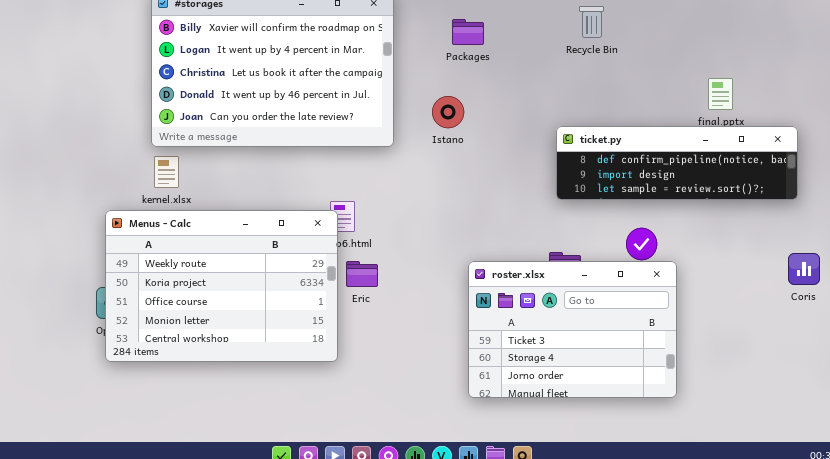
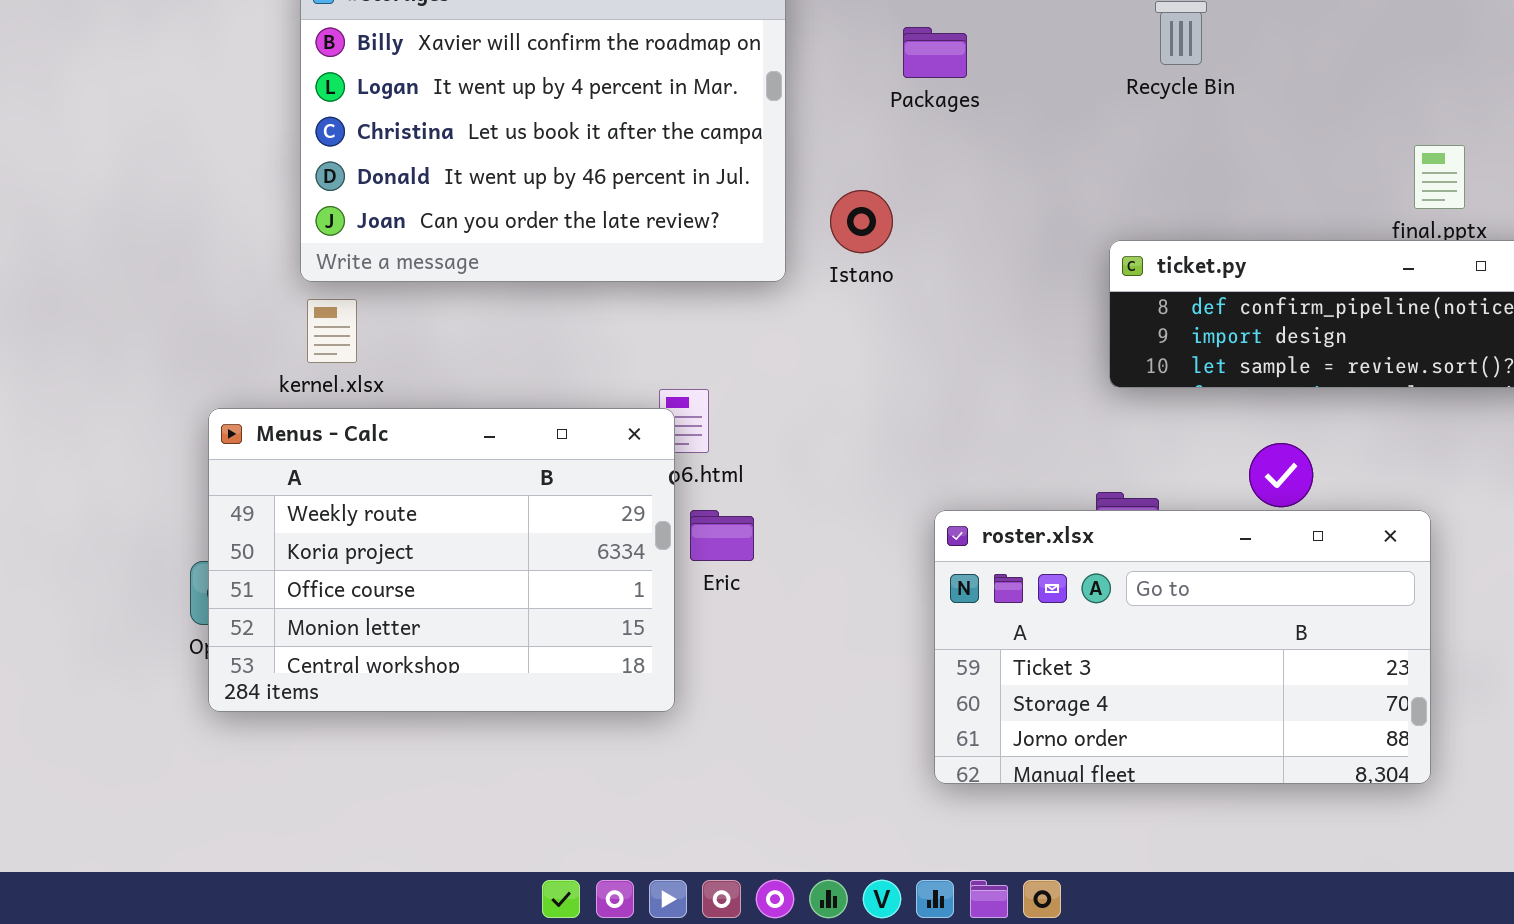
Istano: [432,96,464,128] -> [830,190,893,253], moved
roster.xlsx: [468,261,677,398] -> [934,510,1431,784], resized

